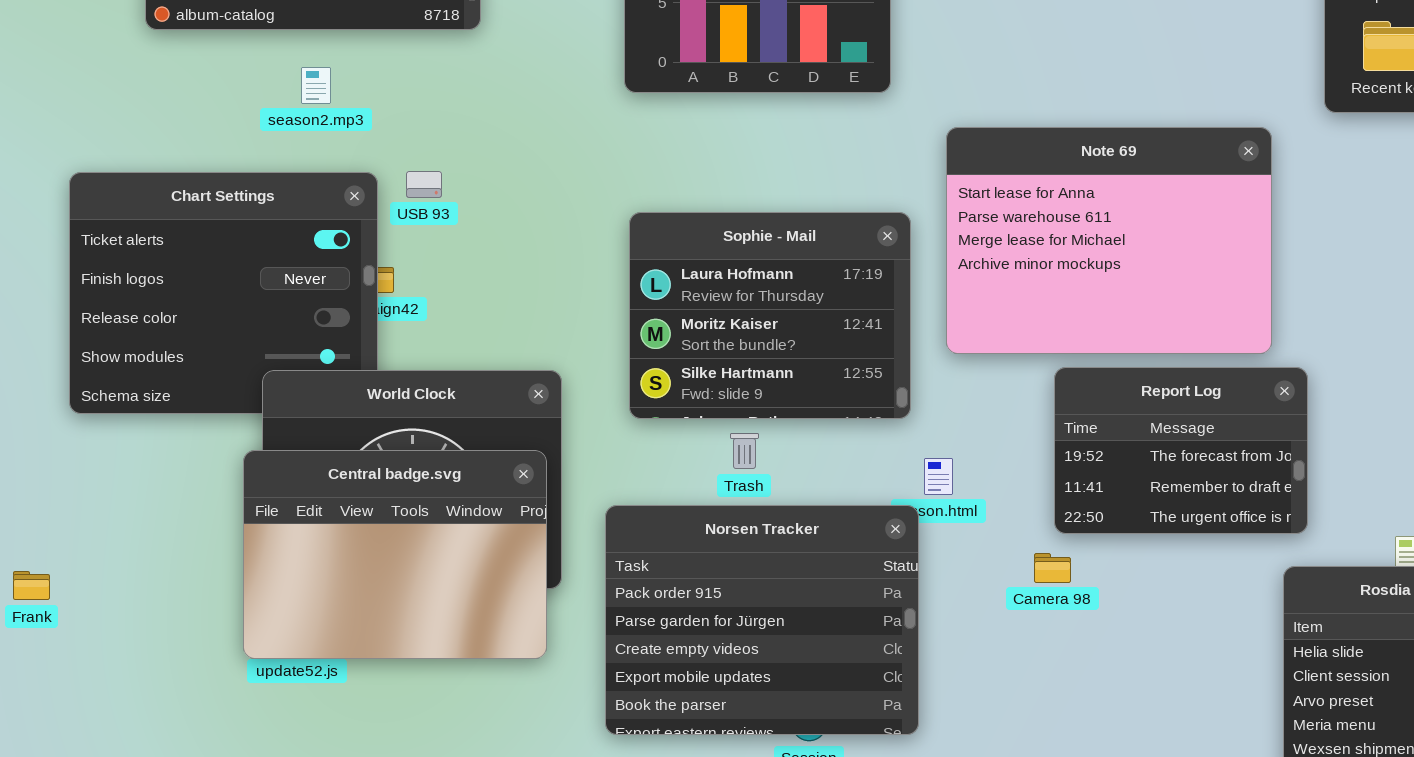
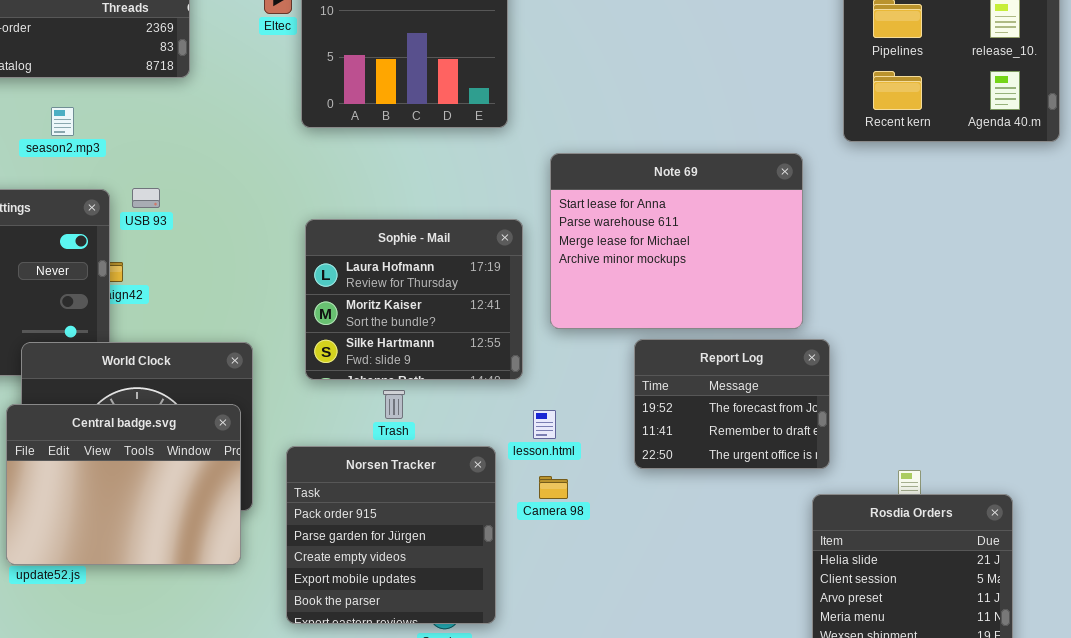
Norsen Tracker: [605,505,919,735] -> [286,446,496,624], resized
Camera 98: [1034,553,1071,583] -> [539,476,568,499], moved

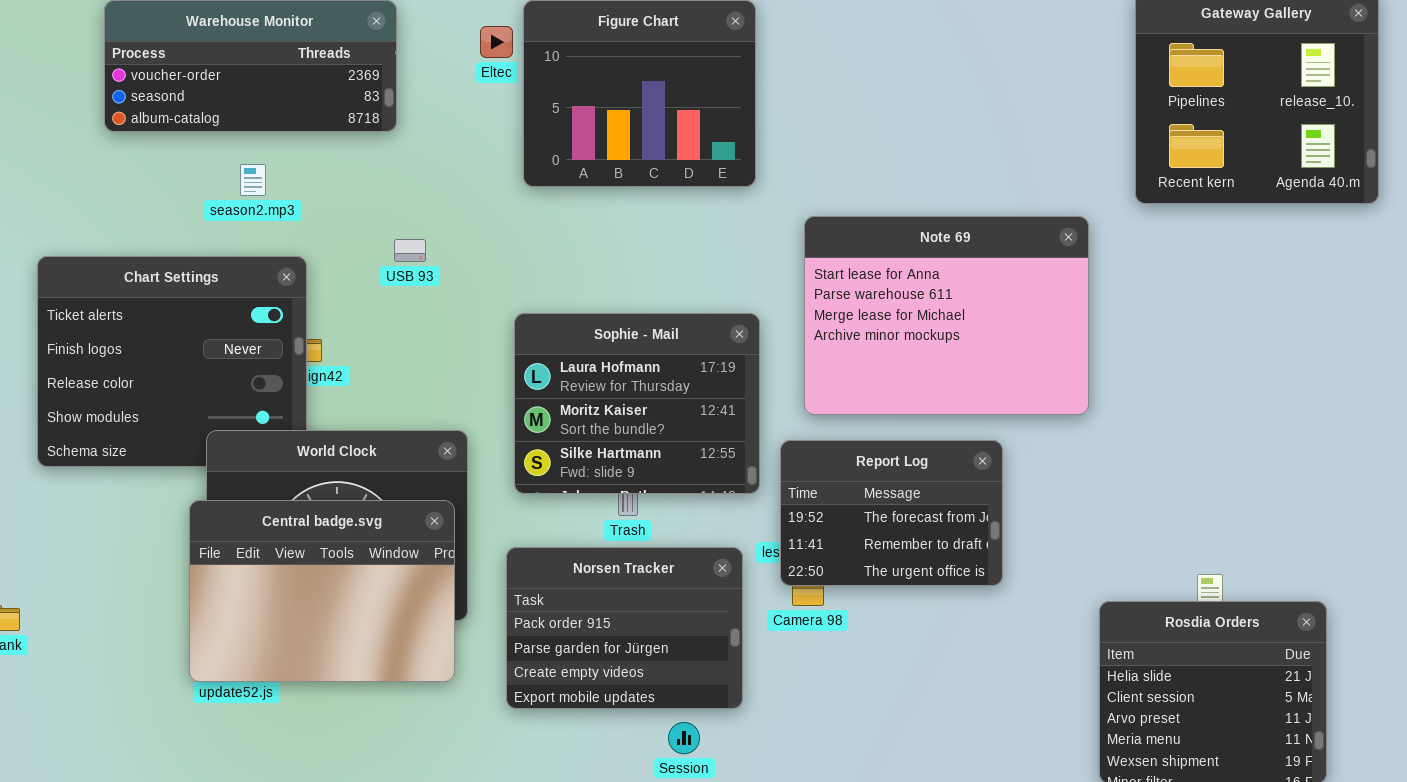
USB 93: [132,188,160,208] -> [394,239,426,262], moved
Sophie - Mail: [305,219,523,380] -> [514,313,760,494], moved
Report Log: [634,339,830,469] -> [780,440,1003,586], moved
Norsen Tracker: [286,446,496,624] -> [506,547,743,709], resized

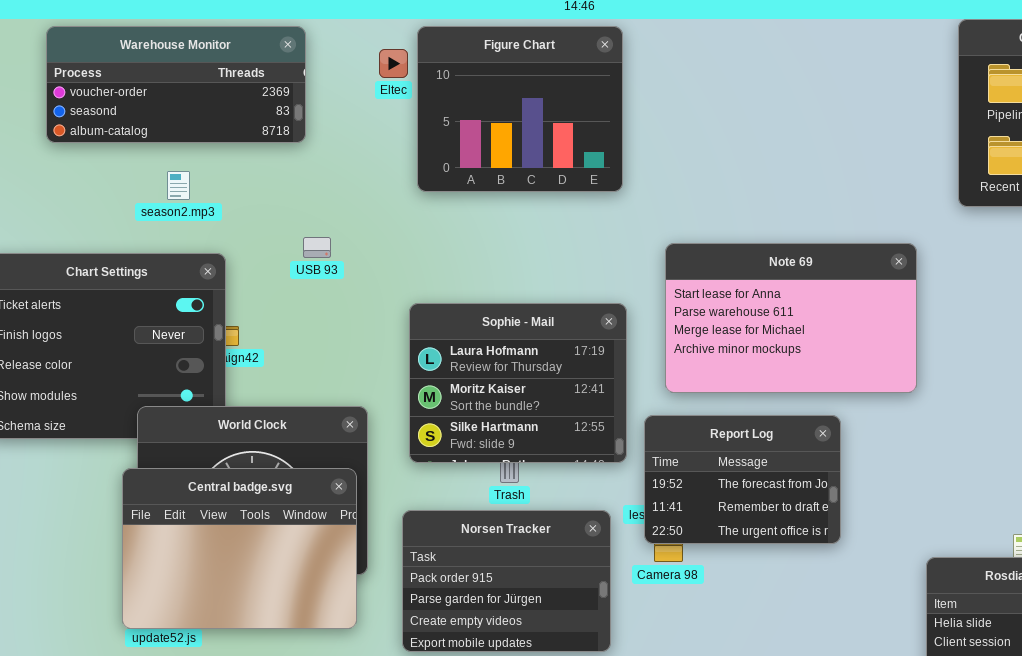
Note 69: [804,216,1089,415] -> [665,243,917,393], resized

